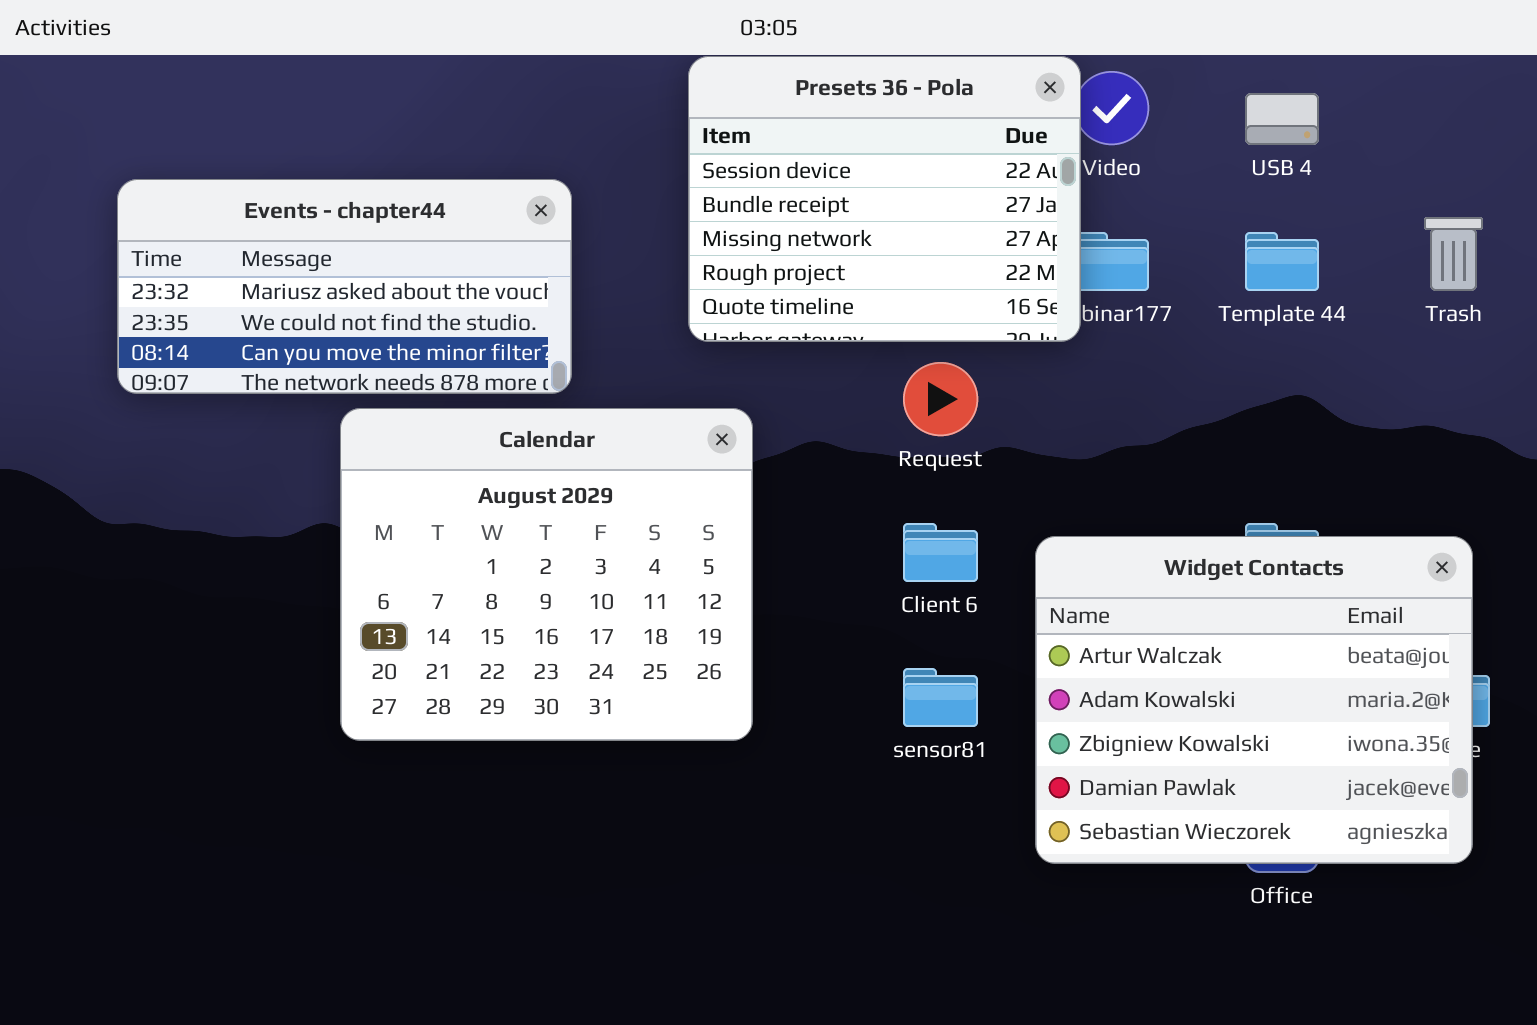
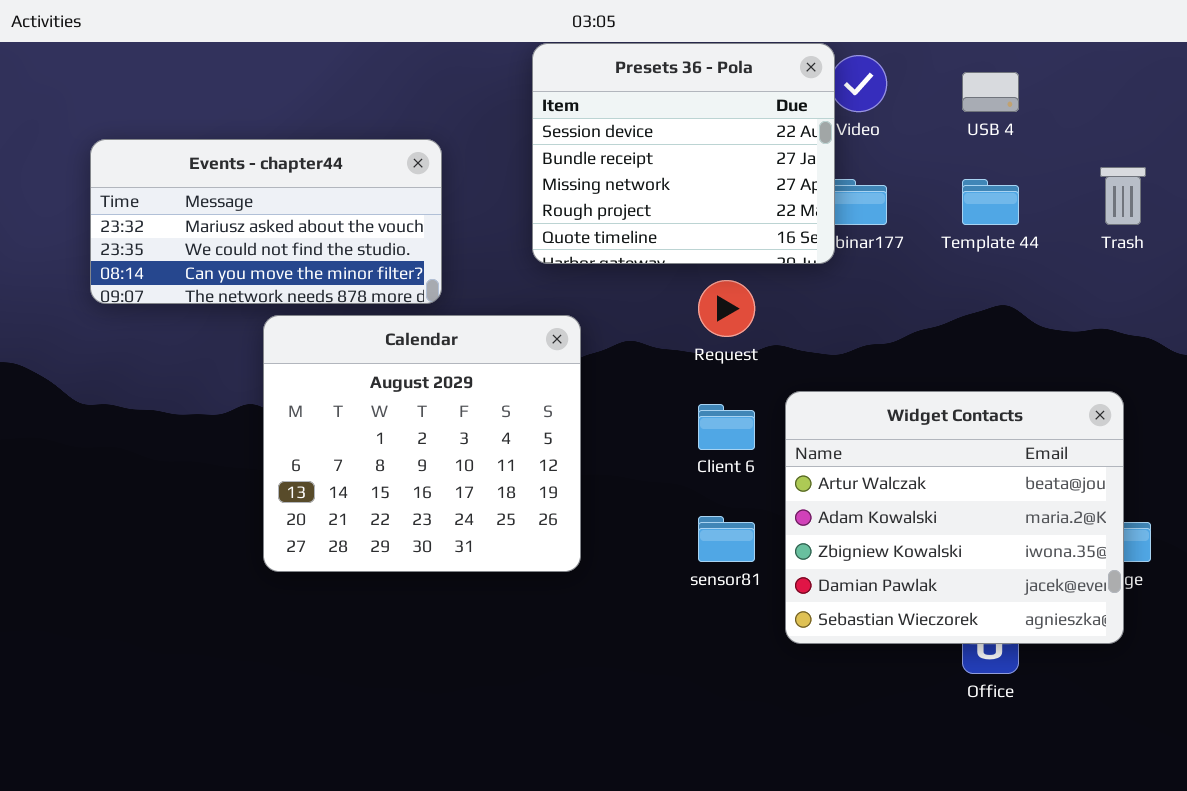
Widget Contacts: [1035,536,1473,864] -> [785,391,1124,644], moved

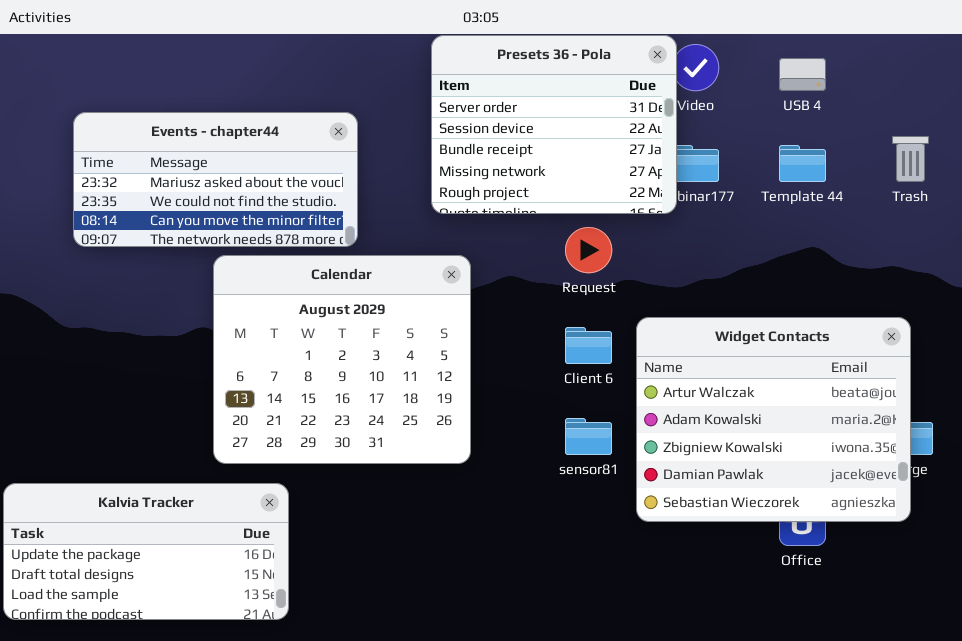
Presets 36 - Pola: [532,43,835,264] -> [431,35,677,214], scrolled up 1 row
Kalvia Tracker: none -> [3,483,289,620], opened

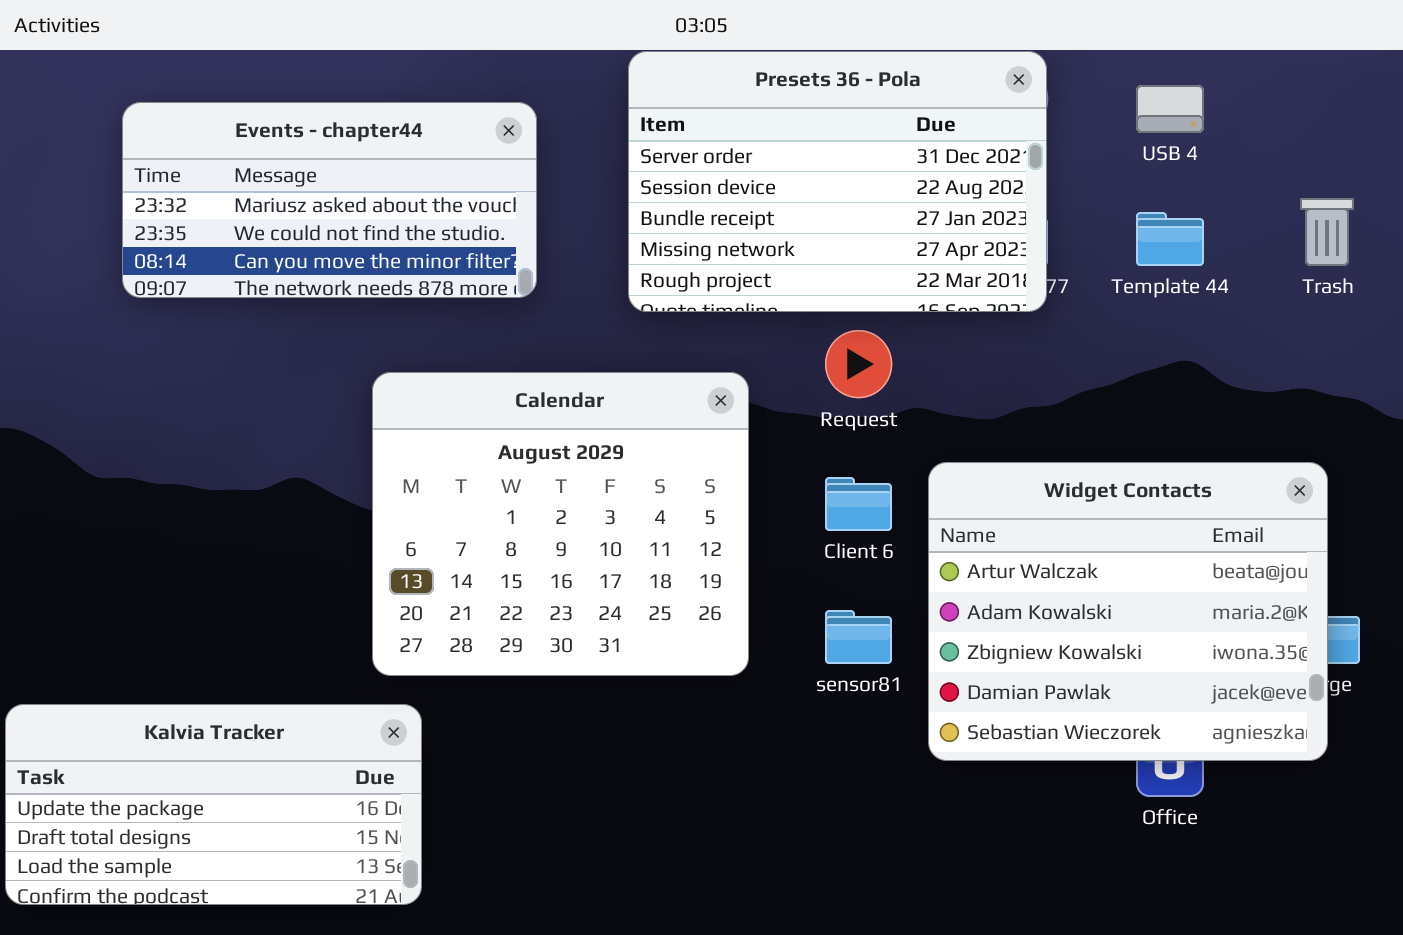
Presets 36 - Pola: [431,35,677,214] -> [628,51,1047,312], resized
Events - chapter44: [73,112,358,247] -> [122,102,537,298], moved
Calendar: [213,255,471,464] -> [372,372,749,676], moved

